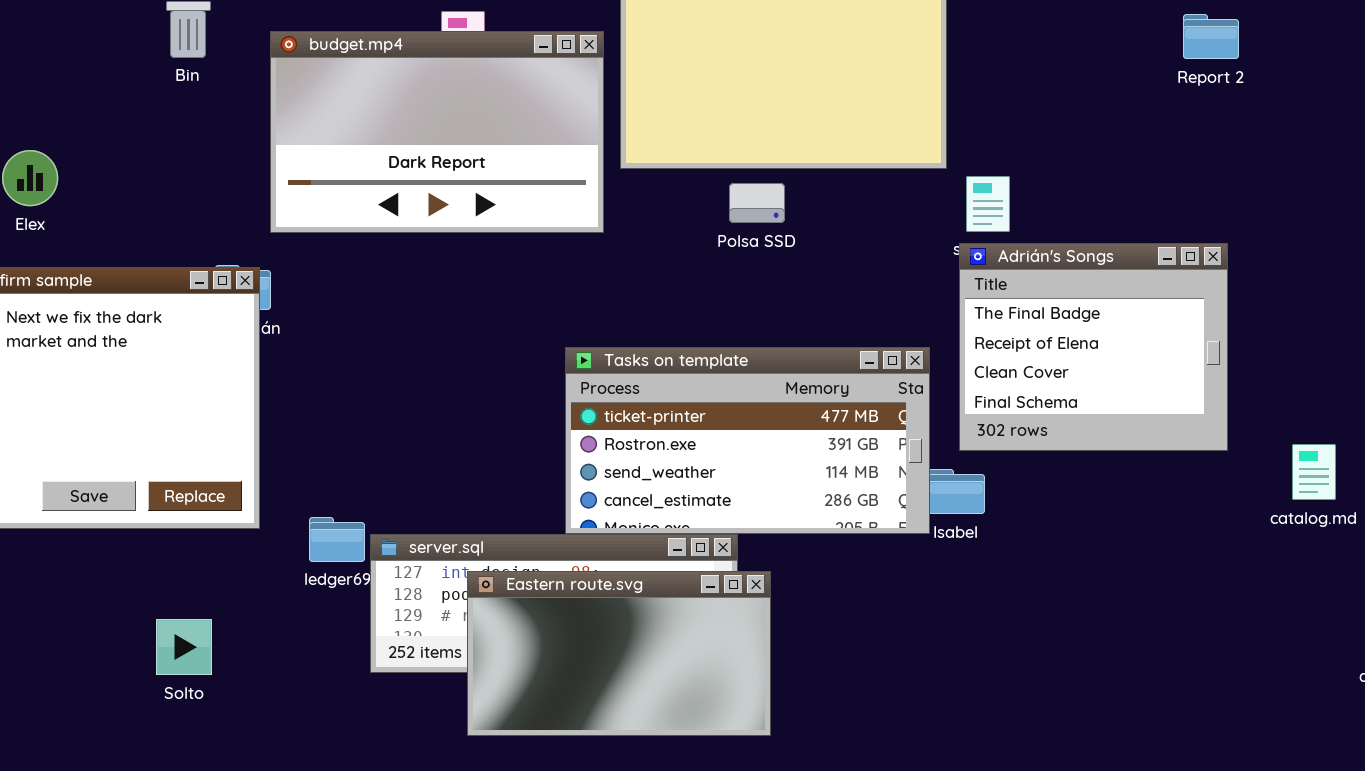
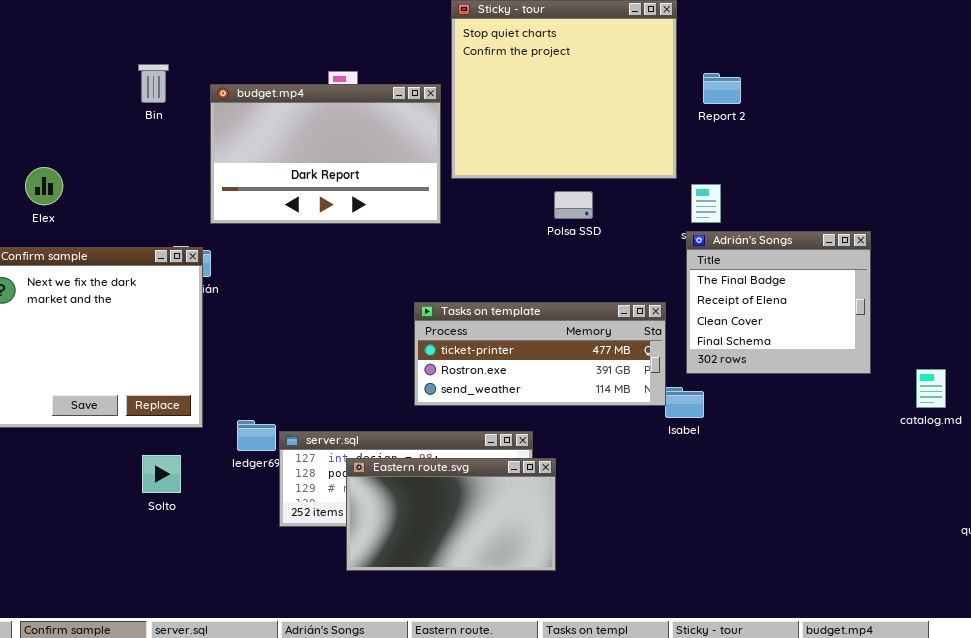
Report 2: [1183,14,1239,59] -> [703,73,741,104], moved
Polsa SSD: [729,183,785,223] -> [554,191,593,219], moved
Tasks on template: [565,347,930,534] -> [414,302,666,406], resized
Solto: [156,619,212,675] -> [142,455,181,493], moved

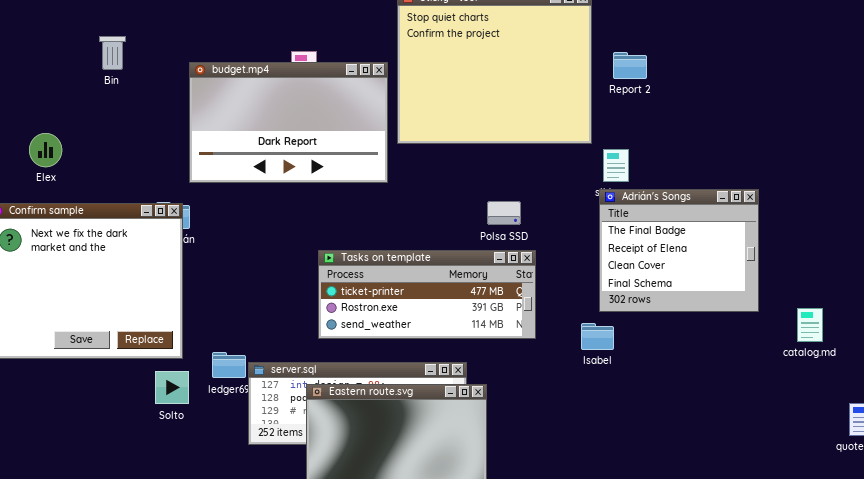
Bin: [138,64,169,103] -> [99,36,126,70], moved
Polsa SSD: [554,191,593,219] -> [487,201,521,225], moved
Tasks on template: [414,302,666,406] -> [318,250,536,339], moved
Solto: [142,455,181,493] -> [155,371,189,404], moved

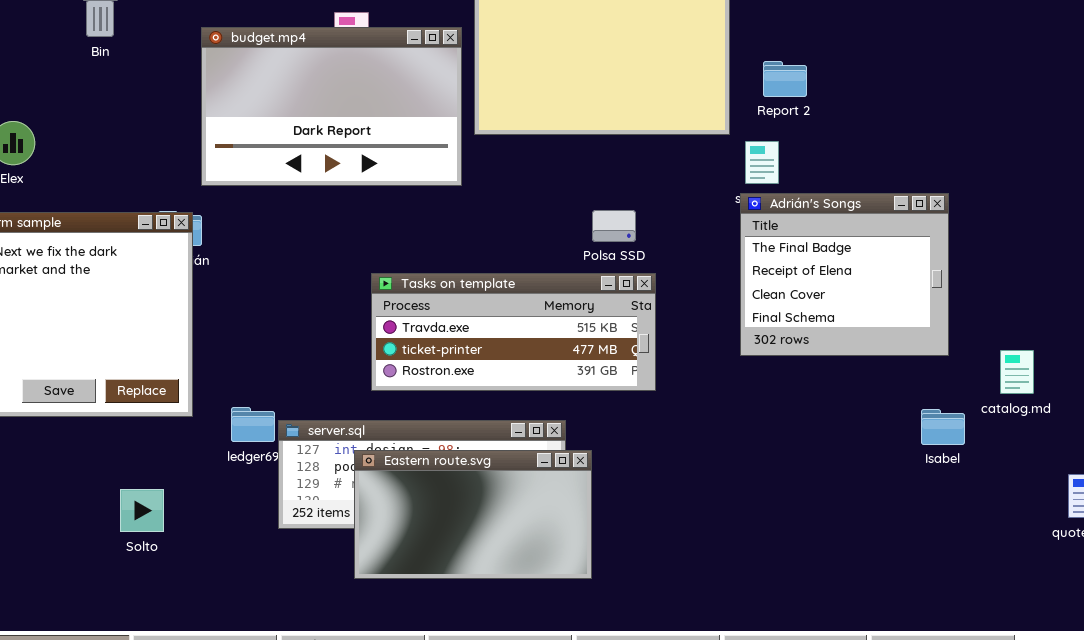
Report 2: [613,52,647,79] -> [763,61,807,97], moved
Tasks on template: [318,250,536,339] -> [371,273,656,391], scrolled up 1 row
Isabel: [581,323,614,350] -> [921,409,965,445], moved
Solto: [155,371,189,404] -> [120,489,164,532], moved

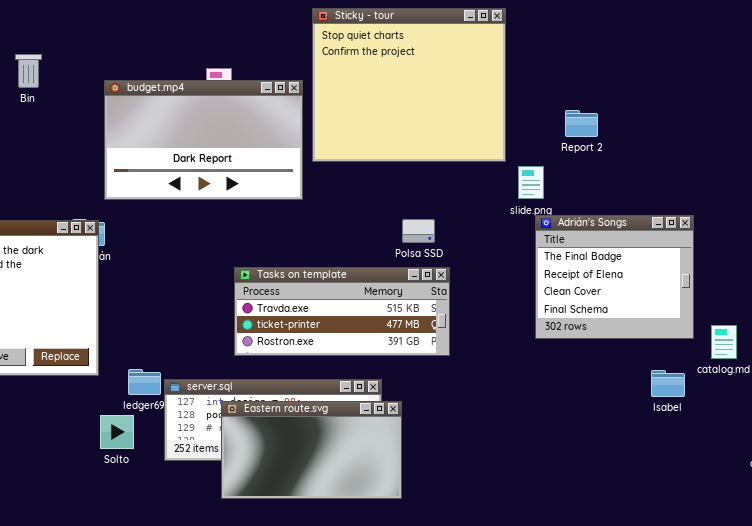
Report 2: [763,61,807,97] -> [565,110,598,137], moved
Adrián's Songs: [740,193,949,356] -> [535,215,694,339], moved
Solto: [120,489,164,532] -> [100,415,134,449], moved

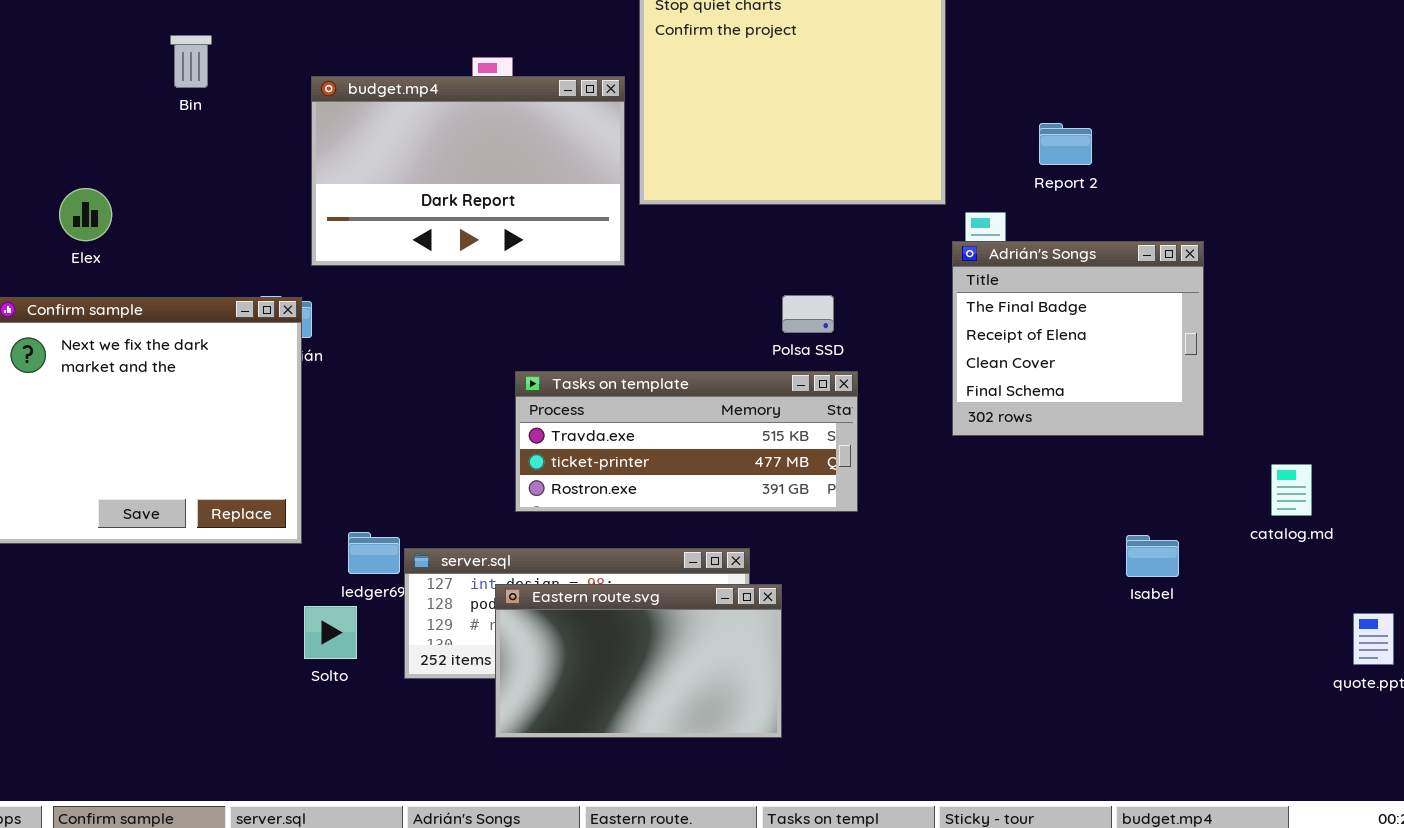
Adrián's Songs: [535,215,694,339] -> [952,241,1204,436], moved
Isabel: [651,370,685,397] -> [1126,535,1179,577], moved

